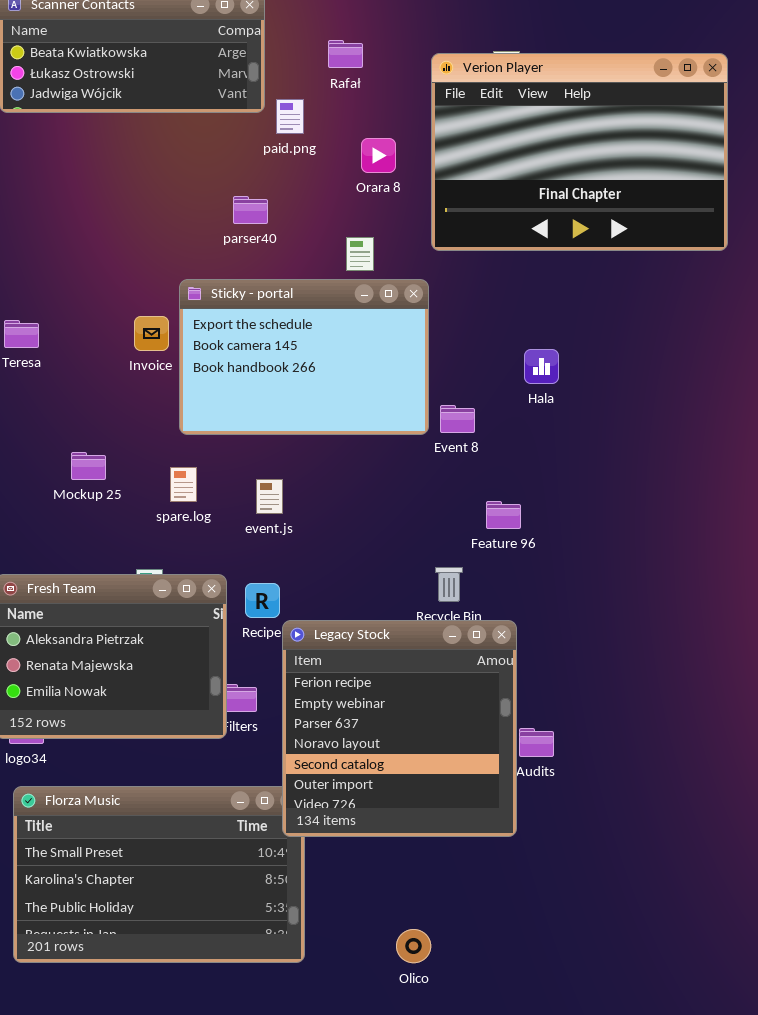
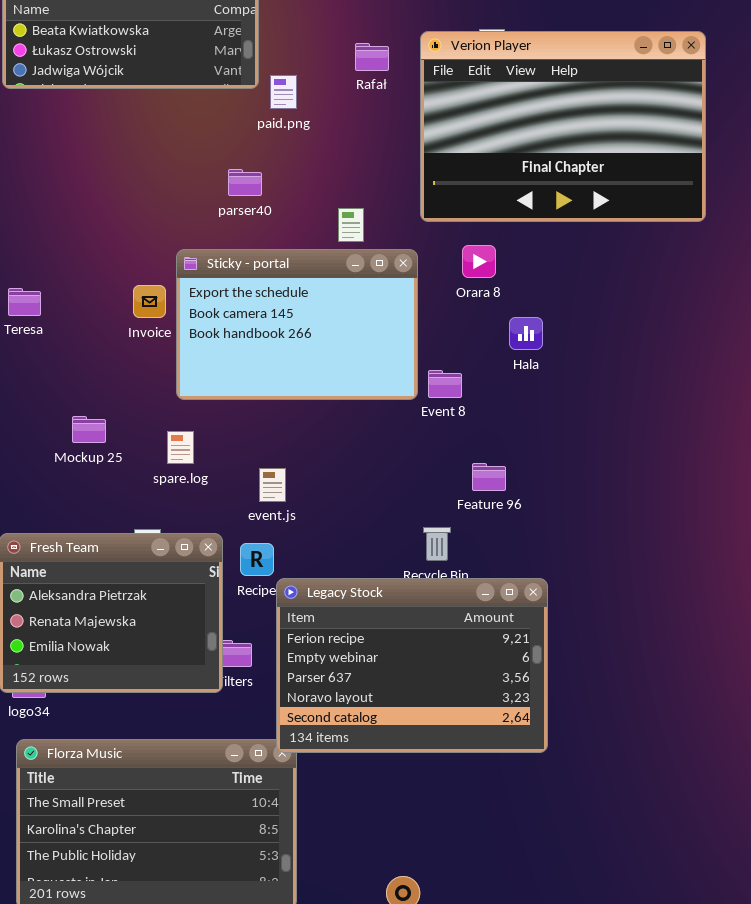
Rafał: [328,40,363,68] -> [355,43,389,71], moved
Orara 8: [361,138,396,173] -> [462,245,496,278], moved
event.js: [256,479,283,514] -> [259,468,286,502], moved
Legacy Stock: [282,620,517,837] -> [276,578,548,753], resized

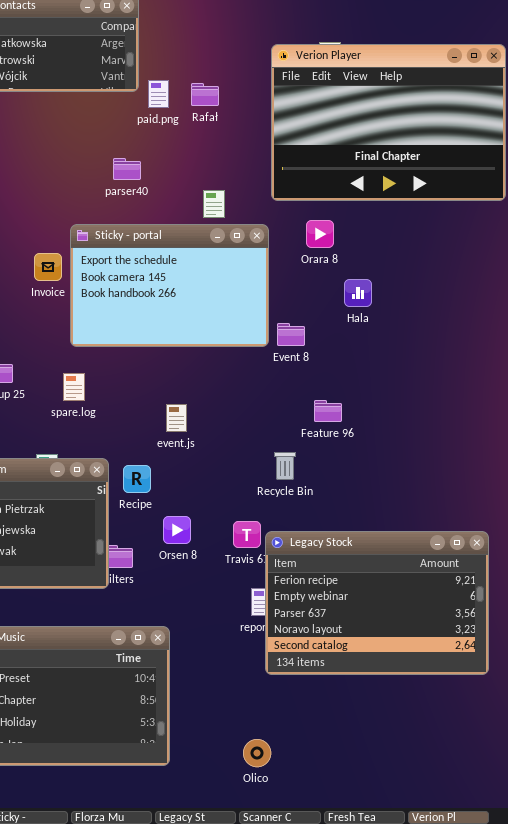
Rafał: [355,43,389,71] -> [191,83,219,106], moved
event.js: [259,468,286,502] -> [166,404,187,432], moved
Legacy Stock: [276,578,548,753] -> [265,531,489,675], moved

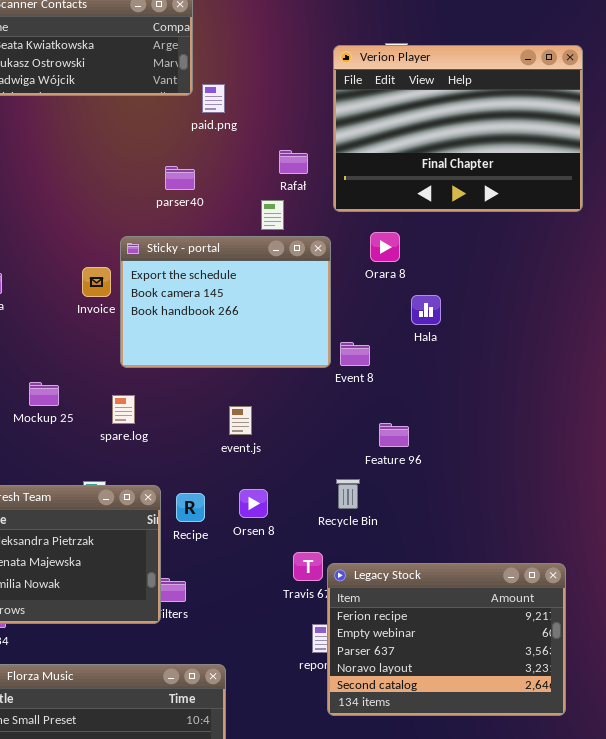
Rafał: [191,83,219,106] -> [279,150,308,174], moved
event.js: [166,404,187,432] -> [229,406,252,435], moved
Orsen 8: [163,516,191,544] -> [239,489,268,518], moved

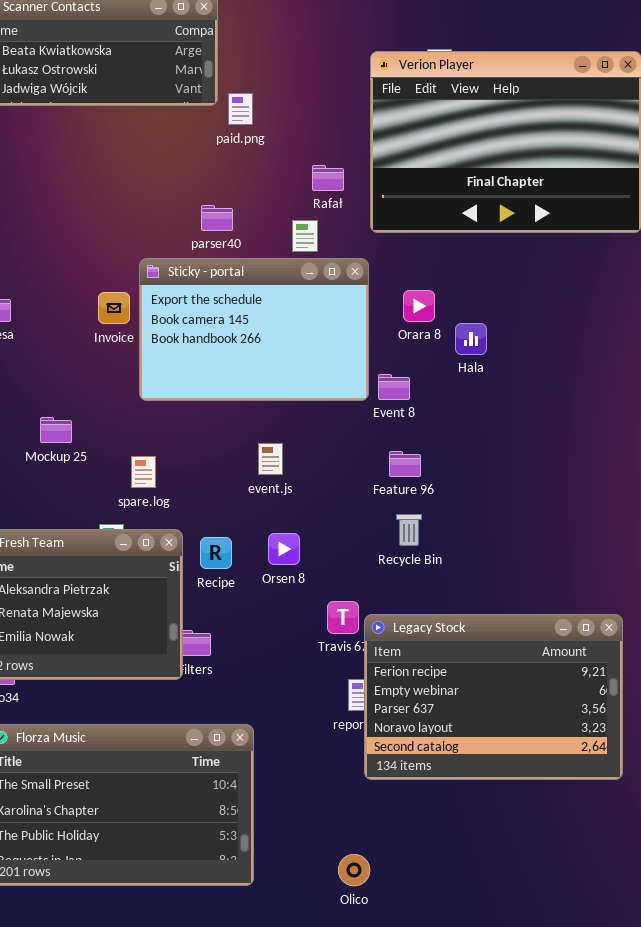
parser40: [165,166,195,190] -> [201,205,233,231], moved
Orara 8: [370,232,400,262] -> [403,290,435,322], moved
spare.log: [112,395,135,424] -> [131,456,156,488], moved
Feature 96: [379,423,409,447] -> [389,451,421,477], moved
Recycle Bin: [336,479,360,509] -> [396,514,422,546], moved

